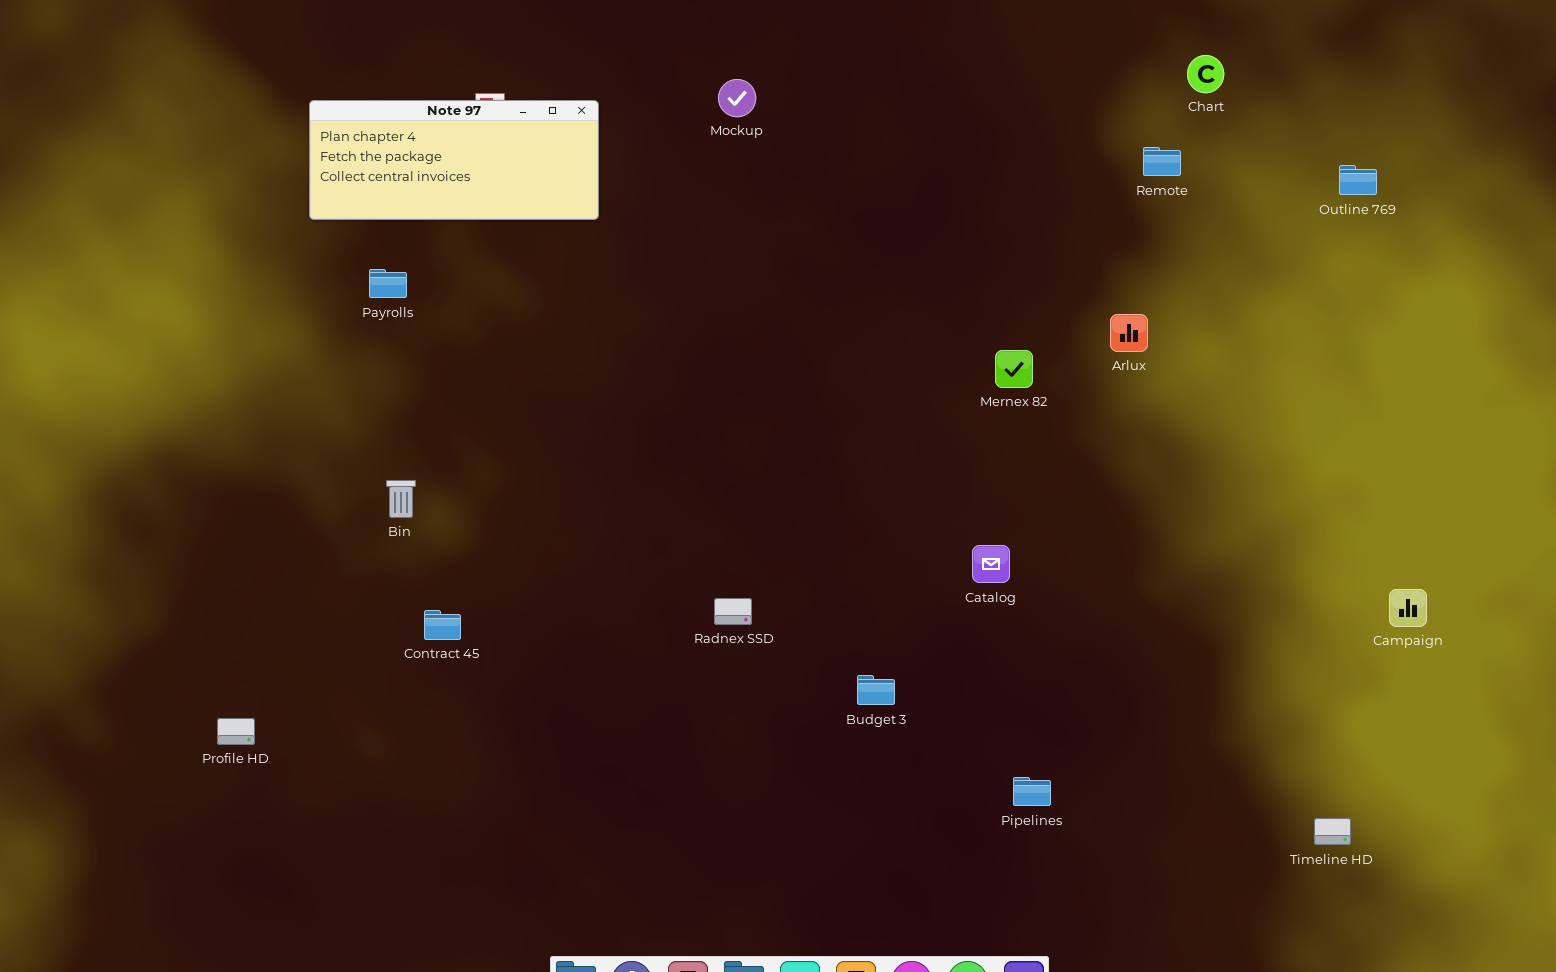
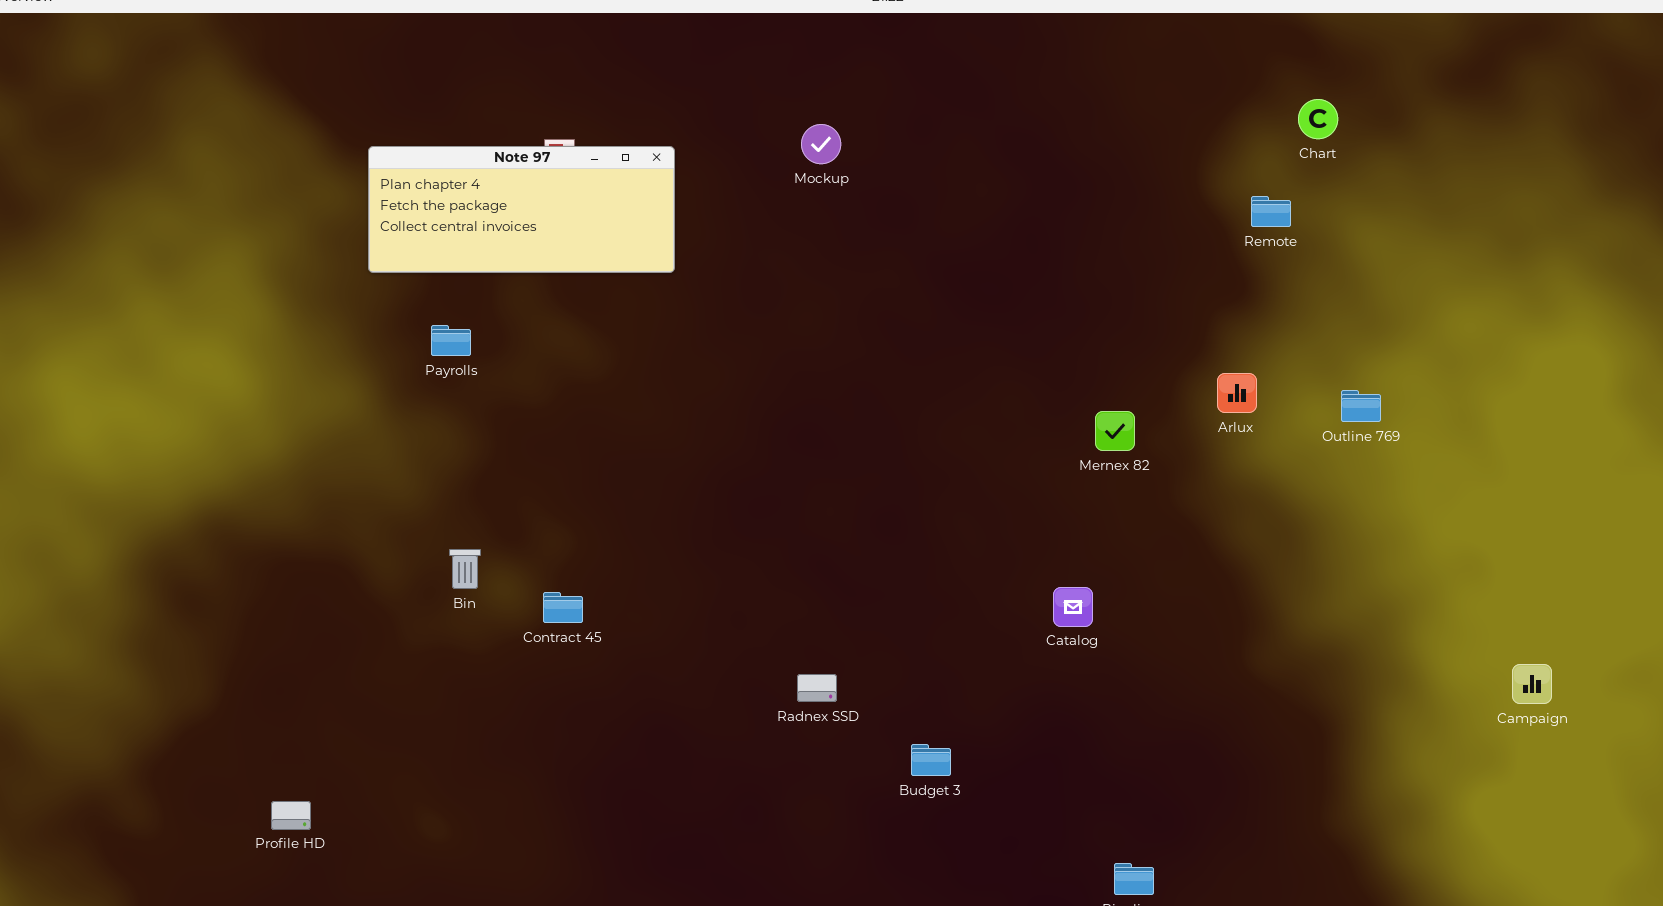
Outline 769: [1339,165,1377,195] -> [1341,390,1381,422], moved
Catalog: [972,545,1010,583] -> [1053,587,1093,627], moved
Contract 45: [424,610,461,640] -> [543,592,583,623], moved
Budget 3: [857,675,895,705] -> [911,744,951,776], moved

